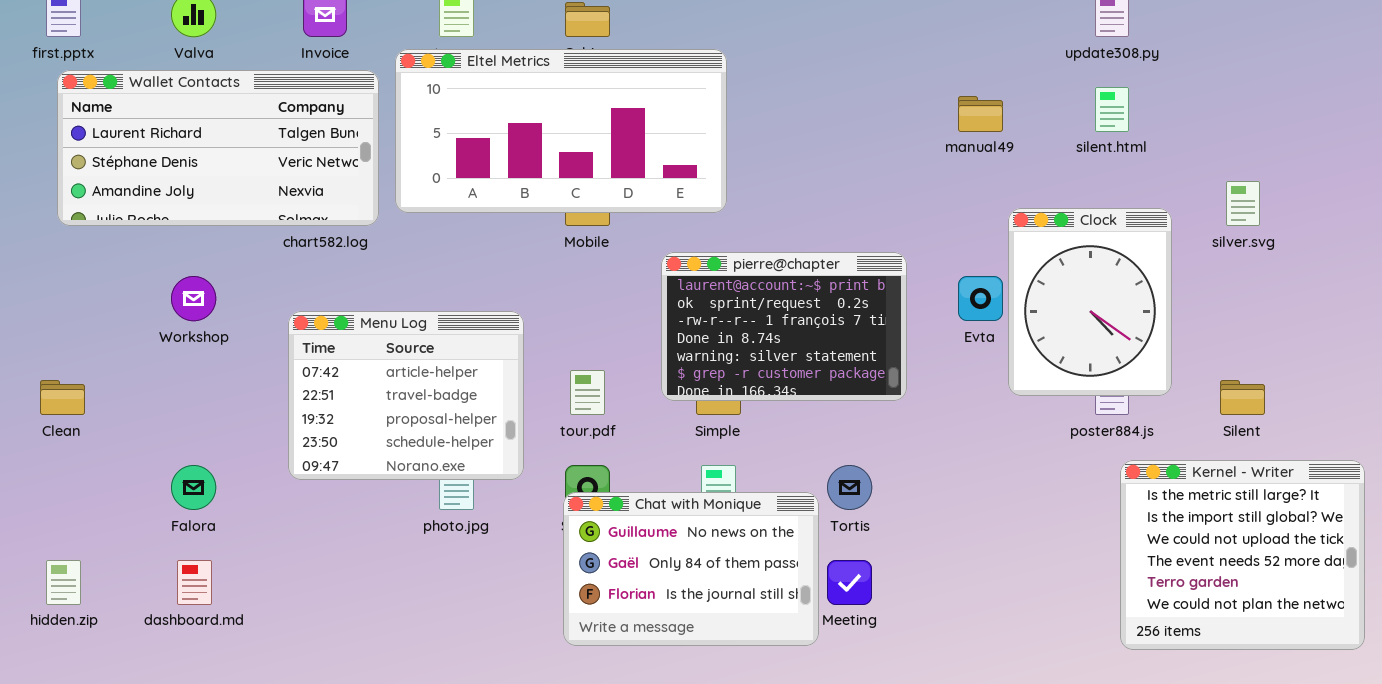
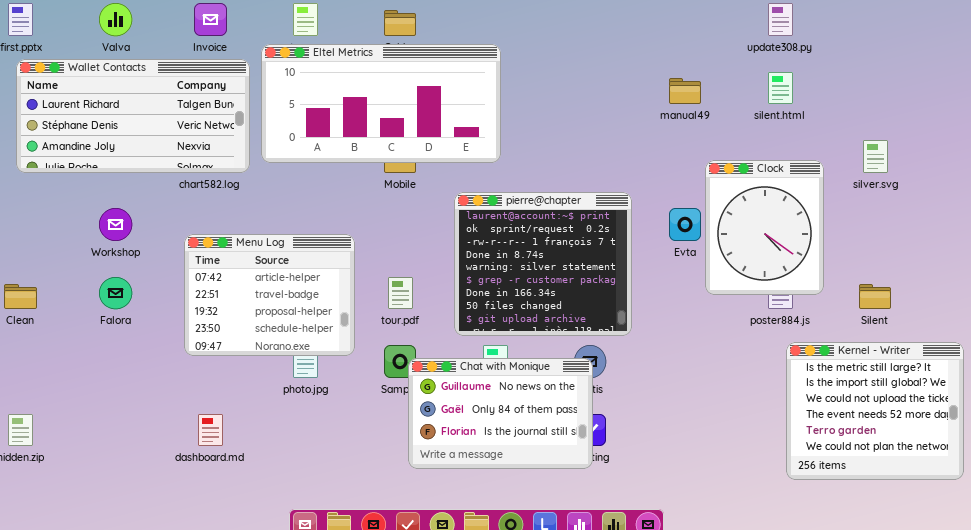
pierre@chapter: [661,252,907,401] -> [454,192,632,336], resized
Falora: [171,465,216,510] -> [99,277,132,309], moved
Chat with Monique: [563,492,819,646] -> [408,358,593,469], moved
dashboard.md: [177,560,212,605] -> [198,414,223,446], moved

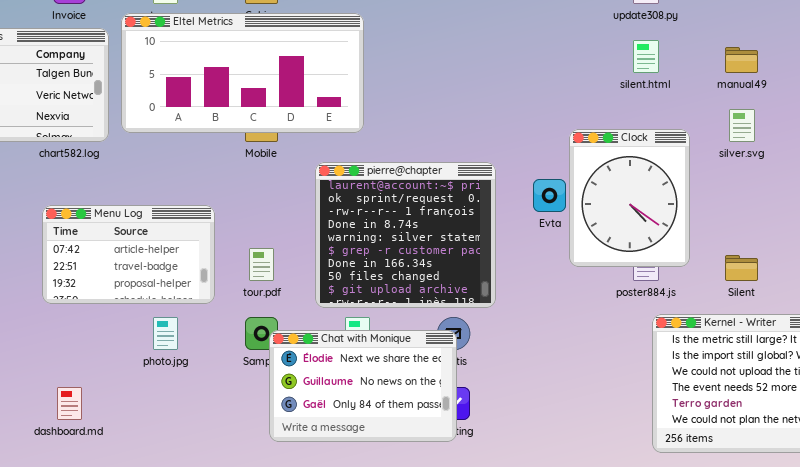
manual49: [669,78,701,104] -> [725,47,758,73], moved
Menu Log: [184,234,355,356] -> [42,205,215,304], resized
Chat with Monique: [408,358,593,469] -> [269,330,457,442], scrolled up 1 row

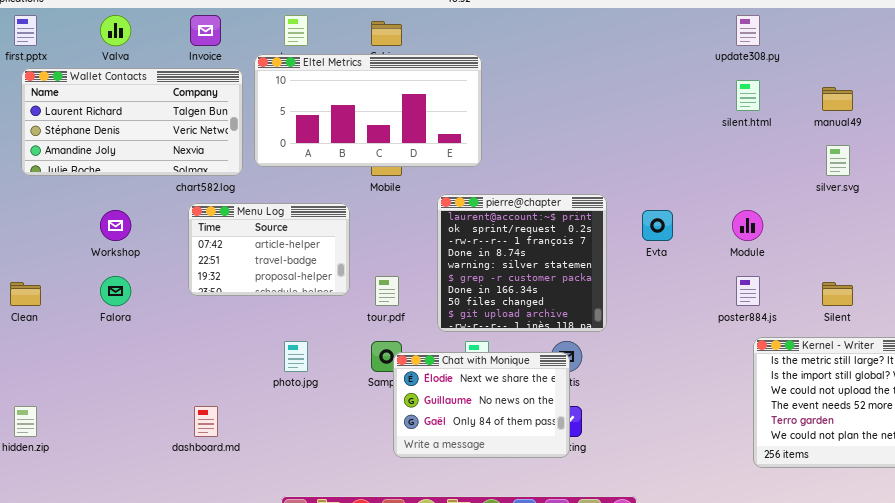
Clock: [569,129,690,267] -> none, closed
Menu Log: [42,205,215,304] -> [188,203,350,296], moved

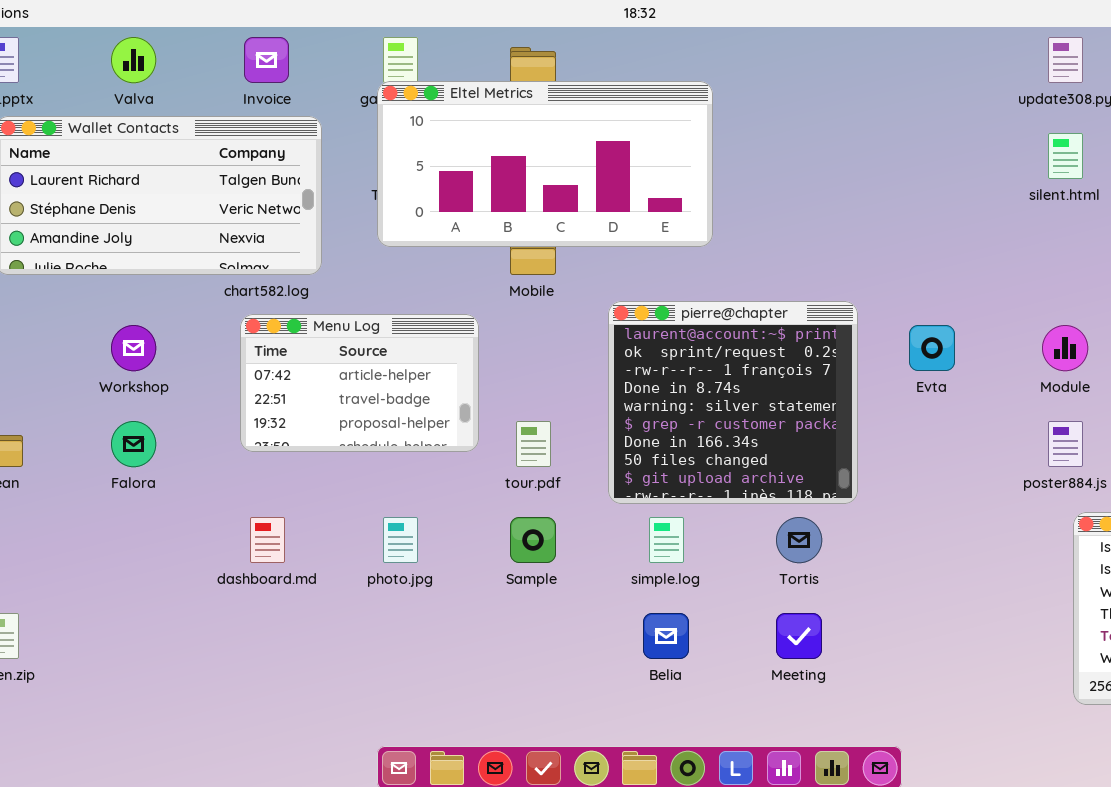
Eltel Metrics: [254,54,482,167] -> [377,81,713,247], moved
Chat with Monique: [393,352,570,458] -> none, closed
dashboard.md: [194,406,218,437] -> [250,517,285,563], moved

